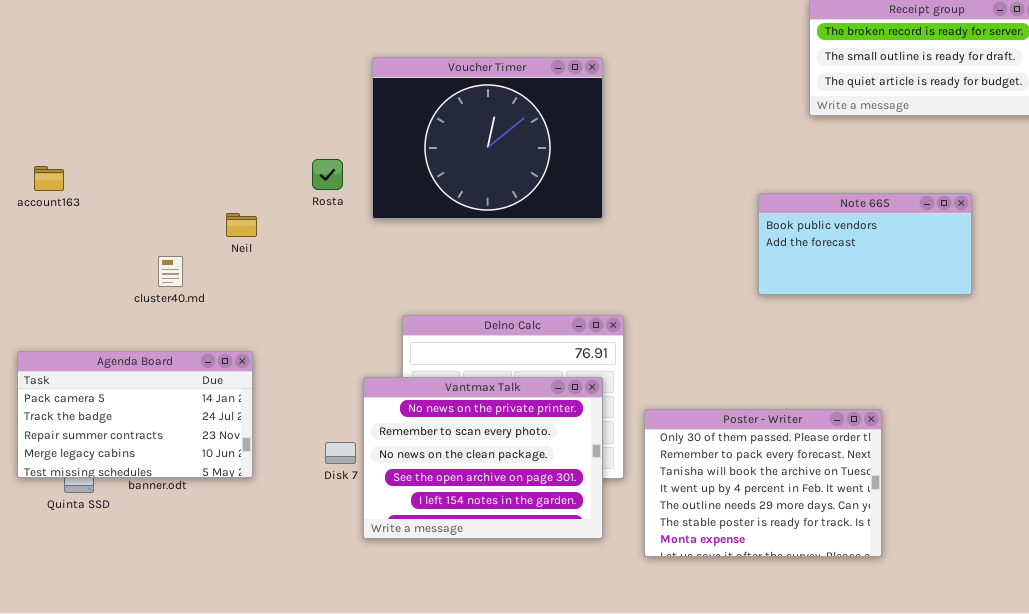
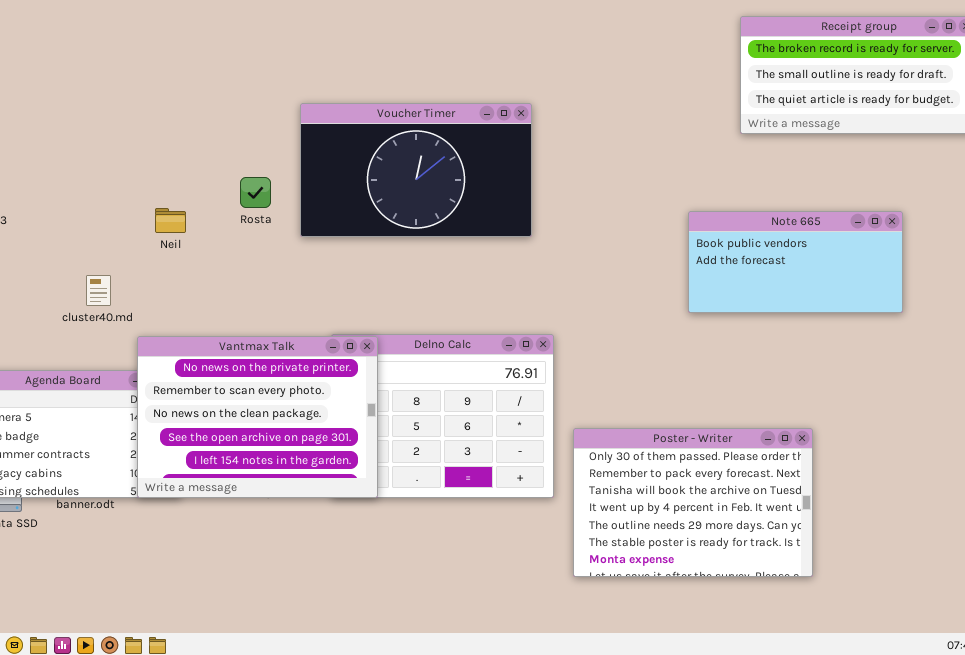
Voucher Timer: [372,57,603,219] -> [300,103,532,237], resized
Neil: [226,213,257,237] -> [155,208,186,233], moved
Vantmax Talk: [363,377,603,539] -> [137,336,378,498], moved

